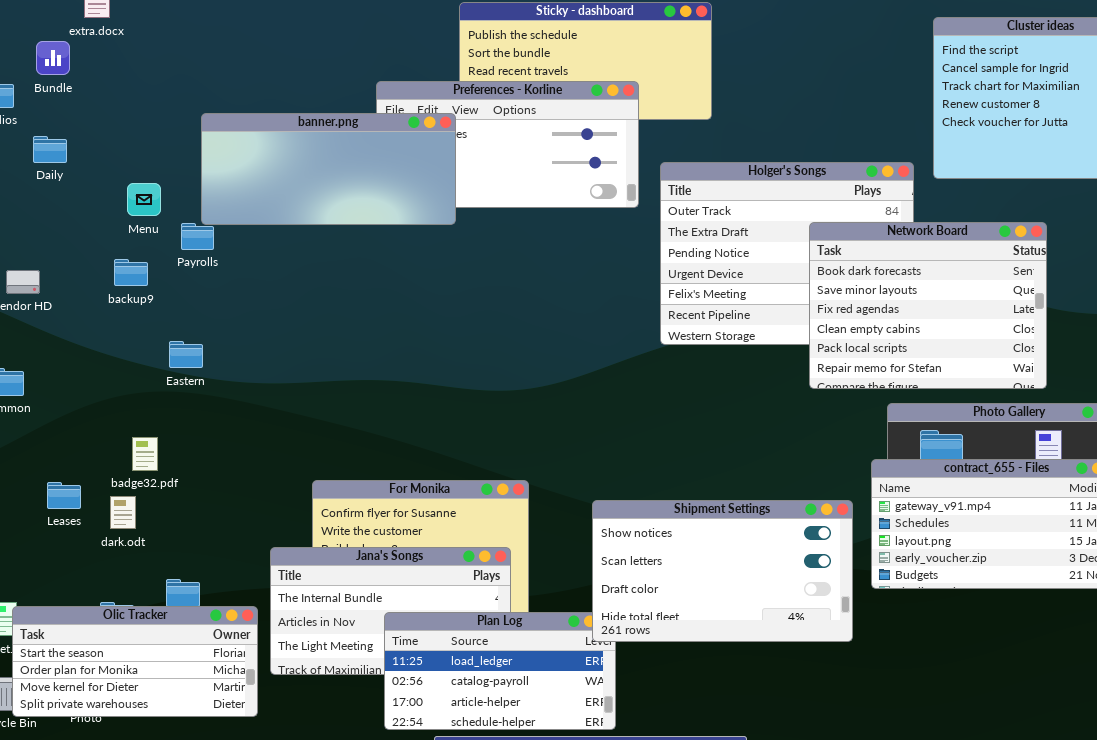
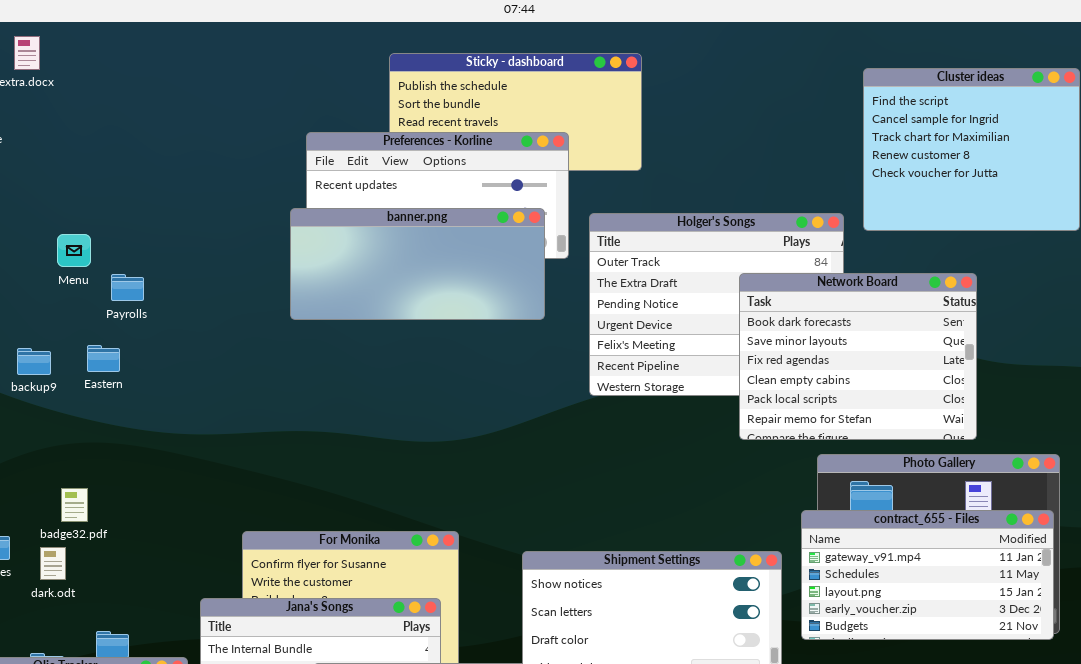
banner.png: [201,113,456,225] -> [290,208,545,320], moved
backup9: [114,259,148,286] -> [17,348,51,375], moved
Eastern: [169,341,203,368] -> [87,345,120,372], moved

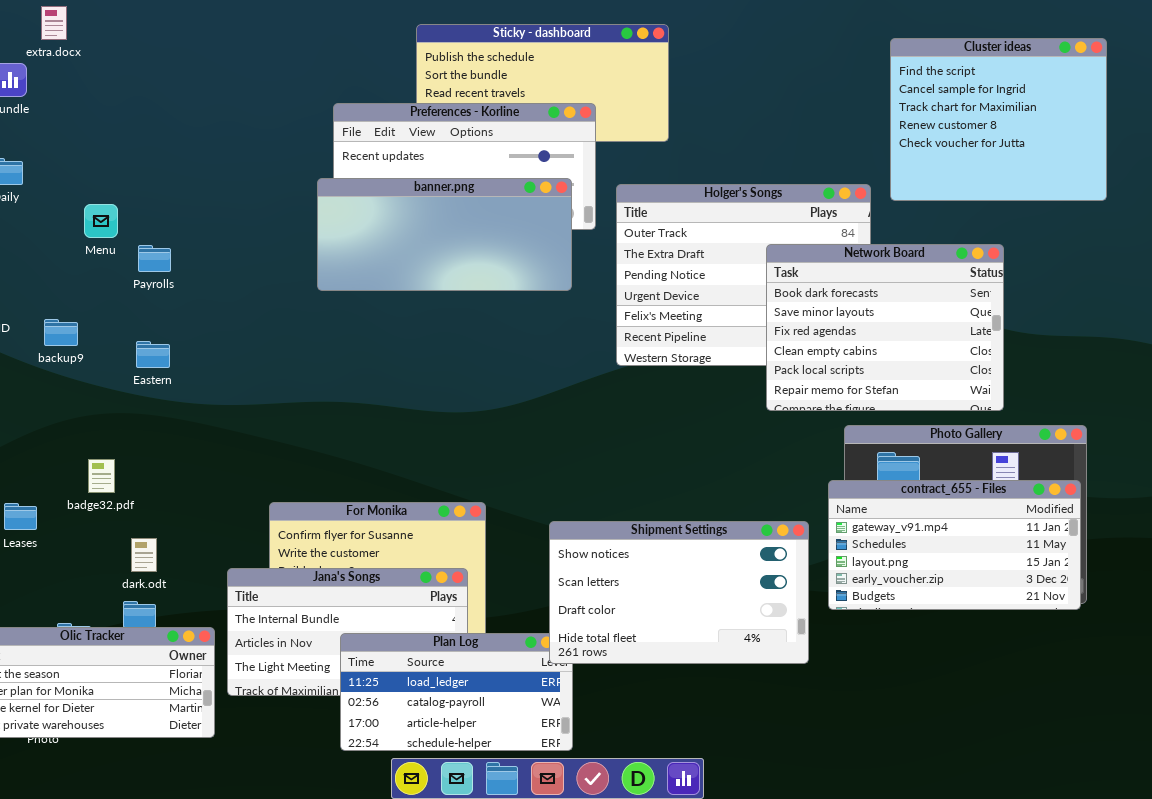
Eastern: [87,345,120,372] -> [136,341,170,368], moved
dark.odt: [40,547,66,580] -> [131,538,157,572], moved

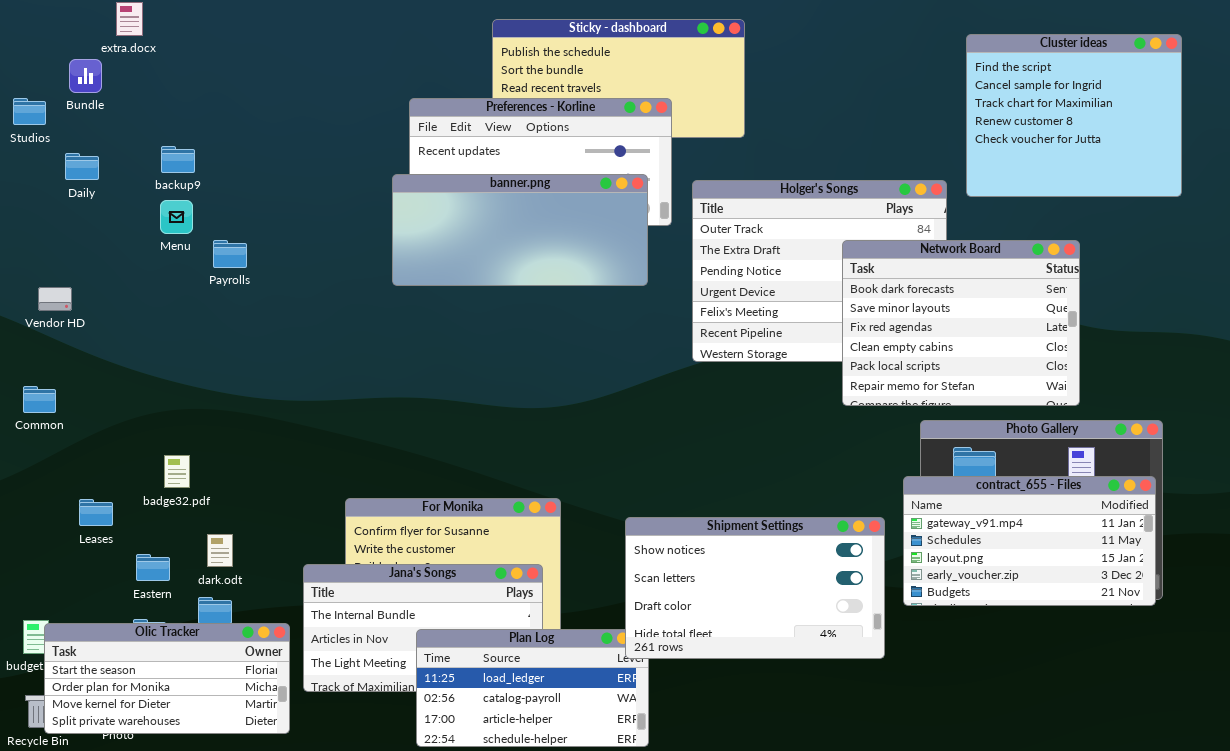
backup9: [44,319,78,346] -> [161,146,195,173], moved
Eastern: [136,341,170,368] -> [136,554,170,581], moved

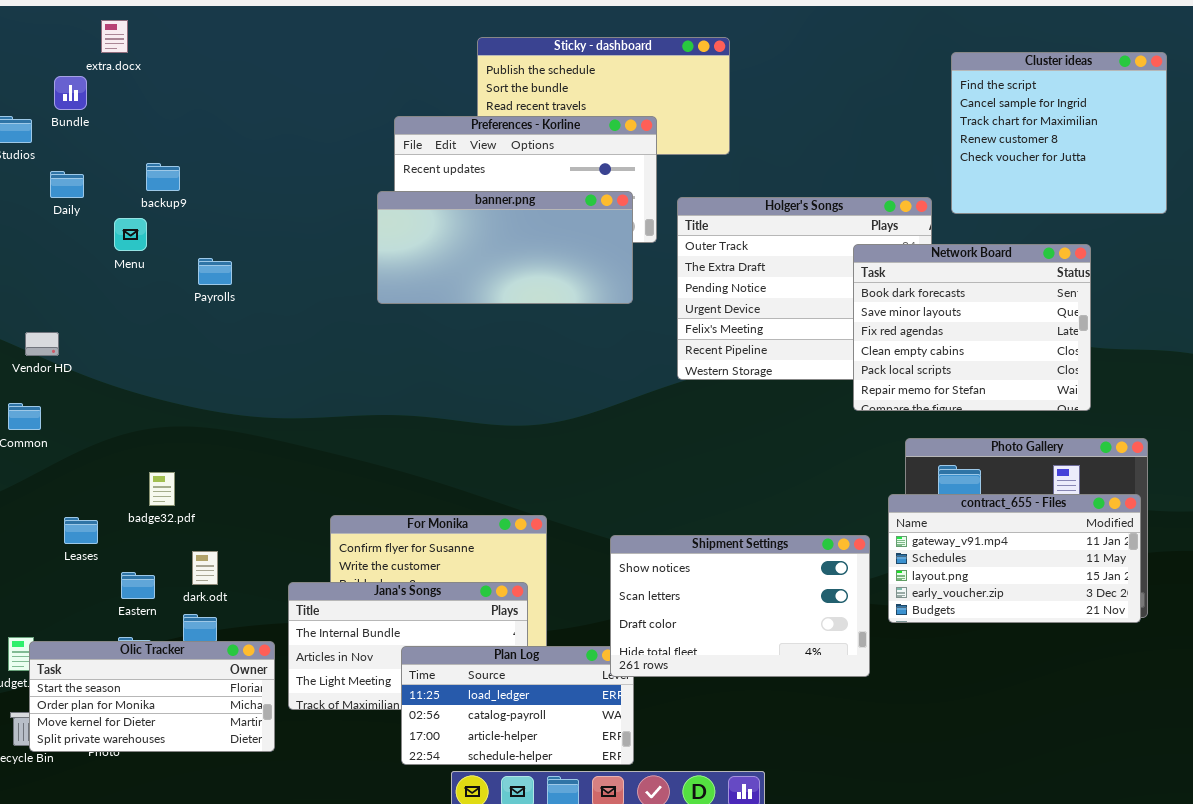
Menu: [160,200,193,234] -> [114,218,147,251], moved
Network Board: [842,240,1080,406] -> [853,244,1091,411], moved
Vendor HD: [38,287,72,311] -> [25,332,59,356], moved

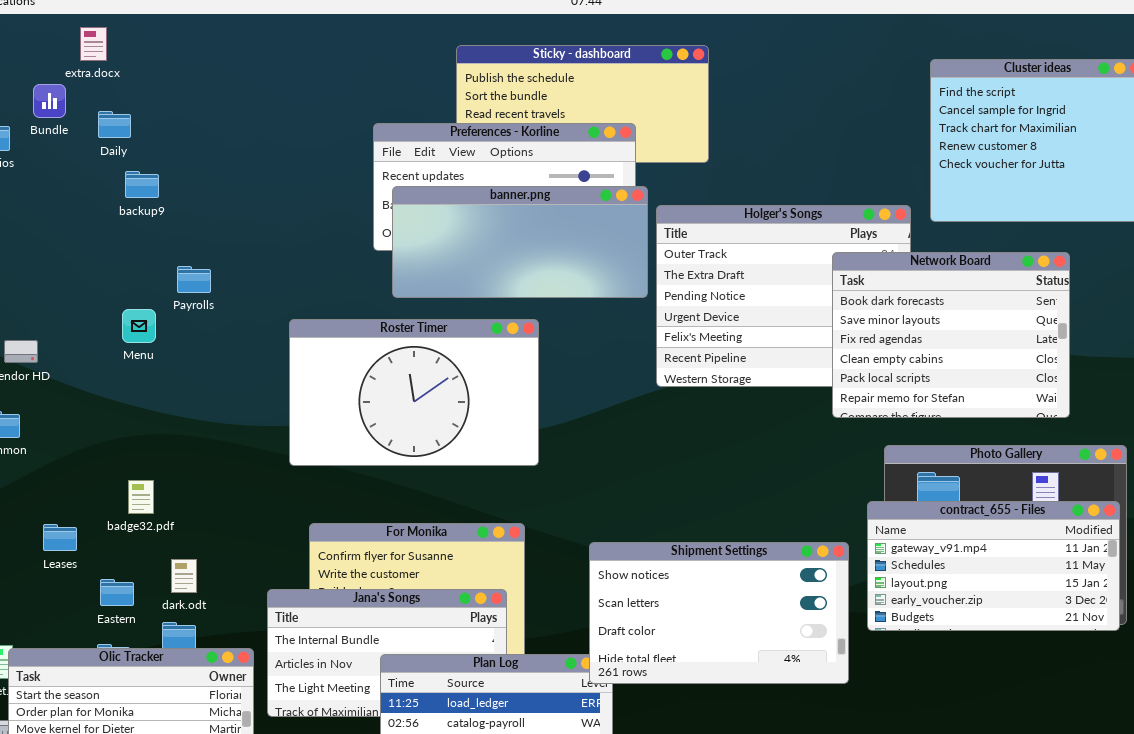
Daily: [50,171,84,198] -> [98,111,131,138], moved
banner.png: [377,191,633,304] -> [392,186,648,298], moved
Menu: [114,218,147,251] -> [122,309,156,343], moved
Roster Timer: none -> [289,319,539,466], opened

